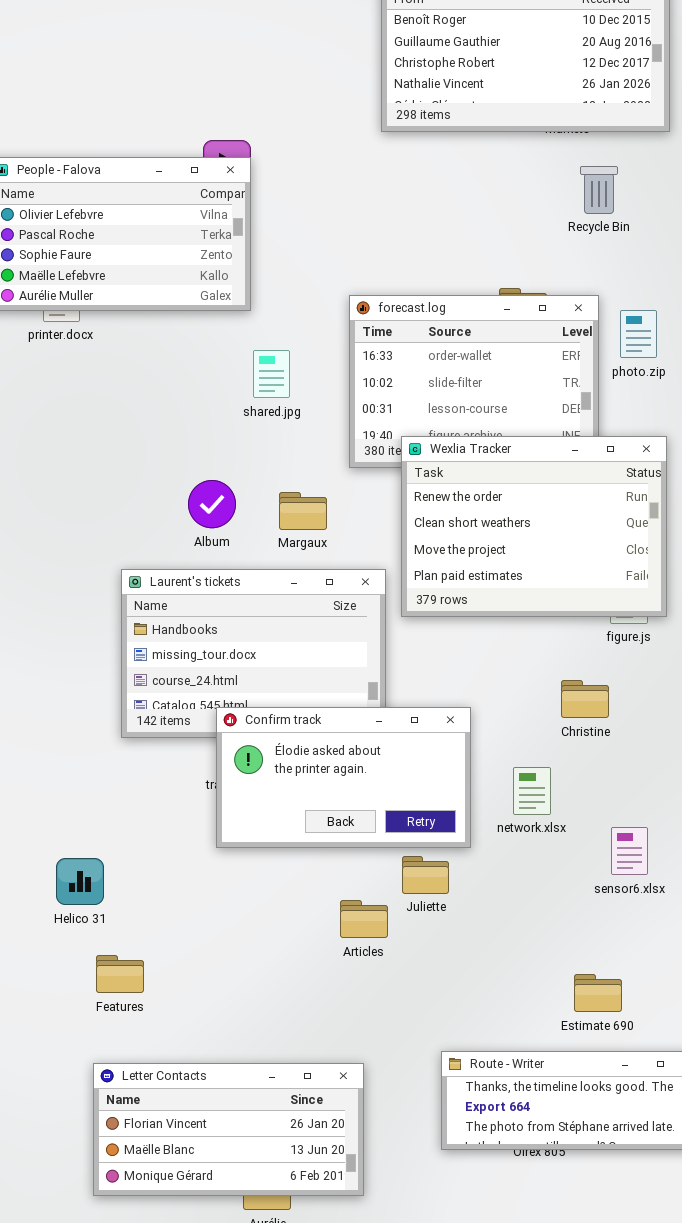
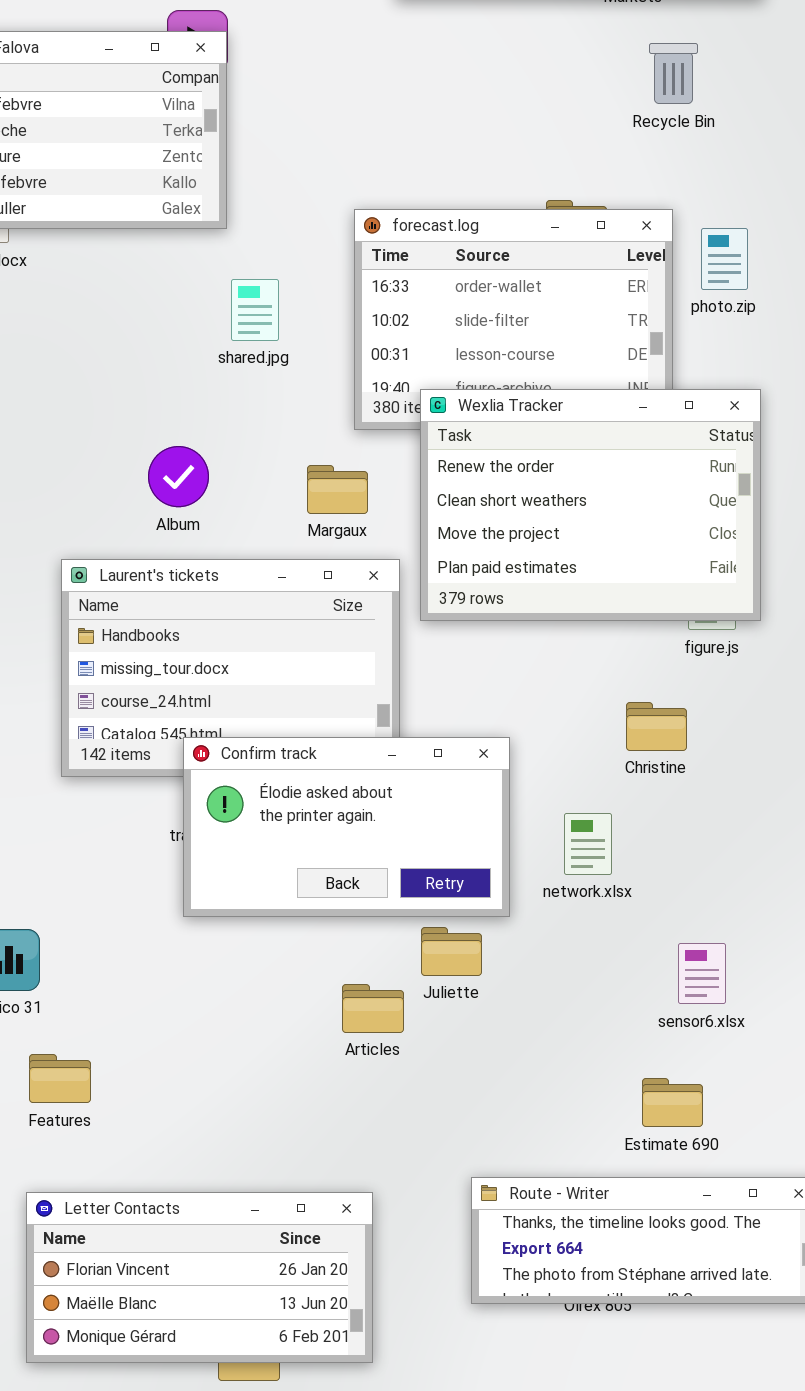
Margaux: [279,492,327,530] -> [307,465,368,514], moved
sensor6.xlsx: [611,827,648,875] -> [678,943,726,1004], moved

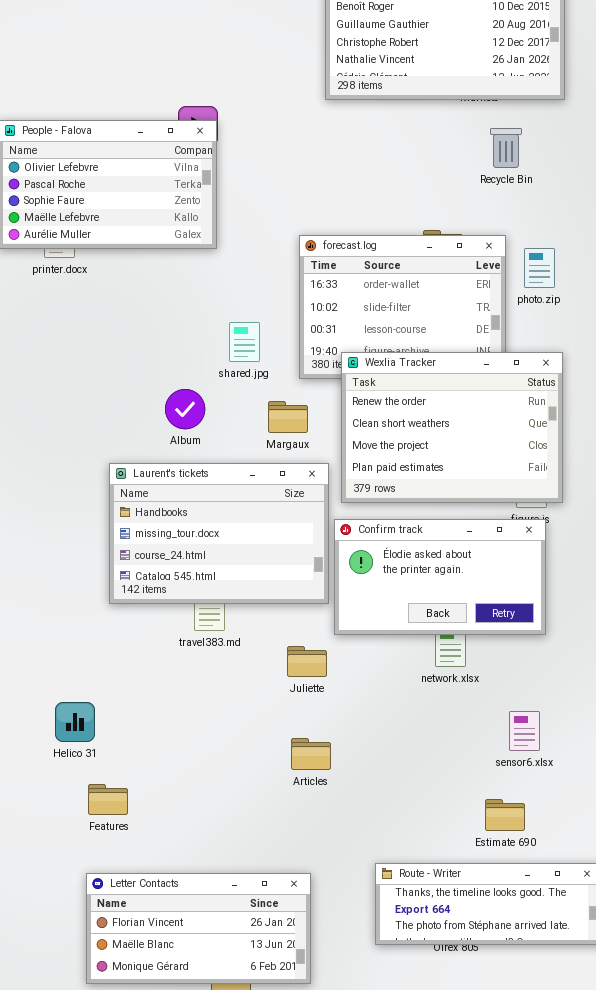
shared.jpg: [231,279,279,341] -> [229,322,260,362], moved
Confirm track: [183,737,510,917] -> [334,519,546,635], moved
Juliette: [421,927,482,976] -> [287,646,327,677], moved

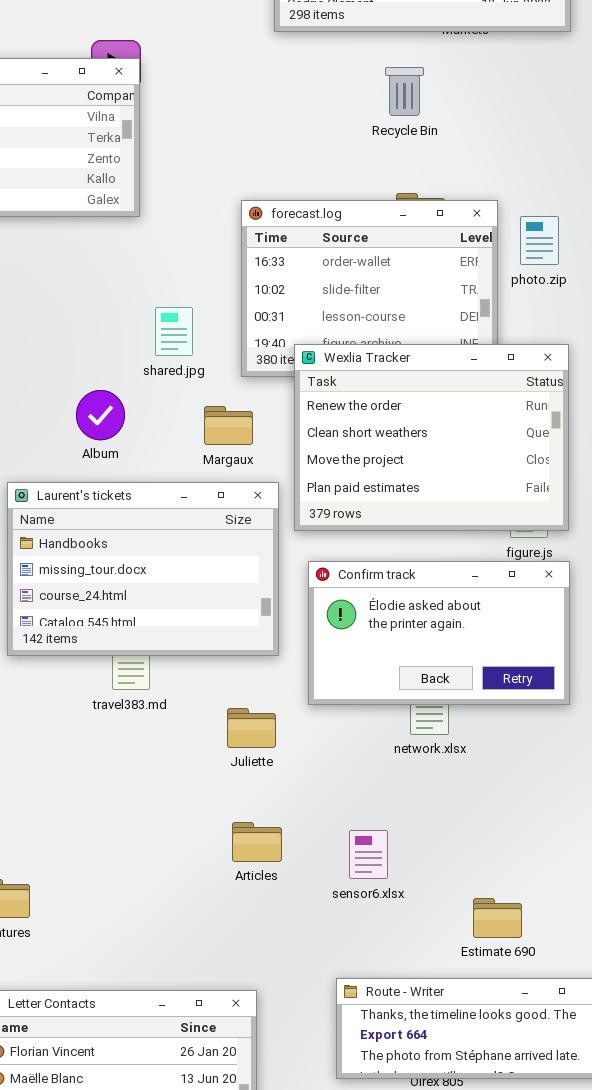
Recycle Bin: [490,128,522,168] -> [385,67,424,116], moved
Confirm track: [334,519,546,635] -> [308,561,570,705], moved
sensor6.xlsx: [509,711,540,751] -> [349,830,388,879], moved

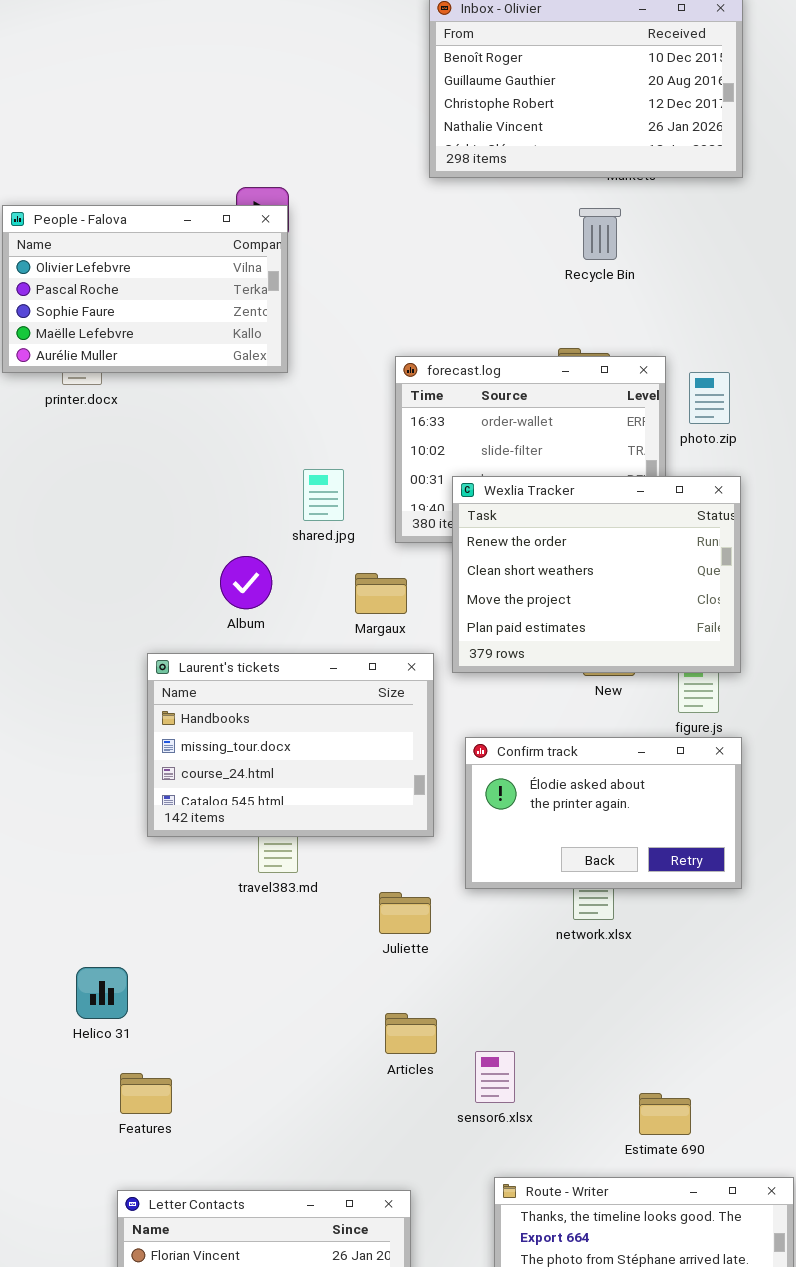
Recycle Bin: [385,67,424,116] -> [579,208,621,260], moved
Wexlia Tracker: [294,344,569,531] -> [452,476,741,673], moved
sensor6.xlsx: [349,830,388,879] -> [475,1051,515,1103], moved

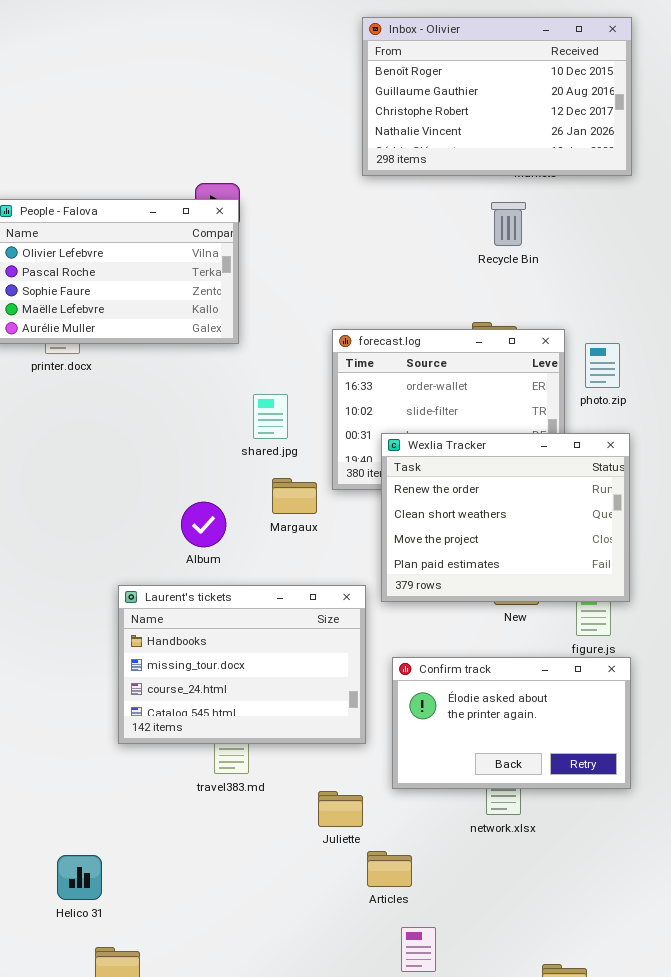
shared.jpg: [303,469,344,521] -> [253,394,288,439], moved
Margaux: [355,573,407,614] -> [272,478,317,514], moved
Articles: [385,1013,437,1054] -> [367,851,412,887], moved

